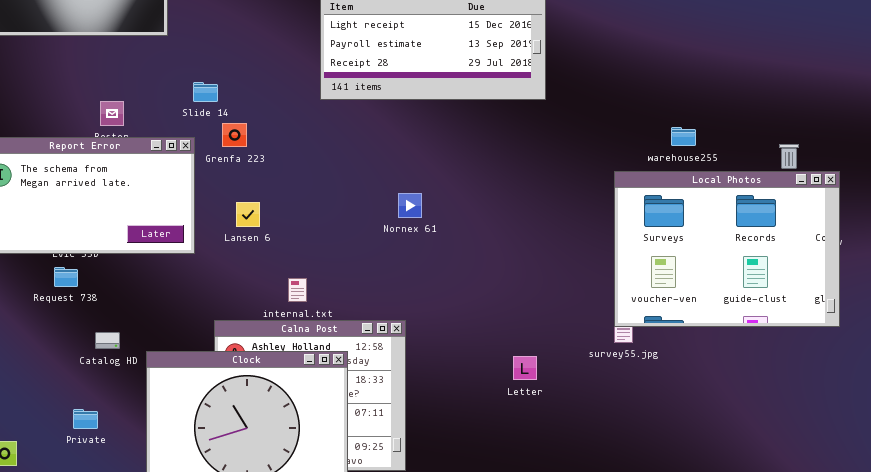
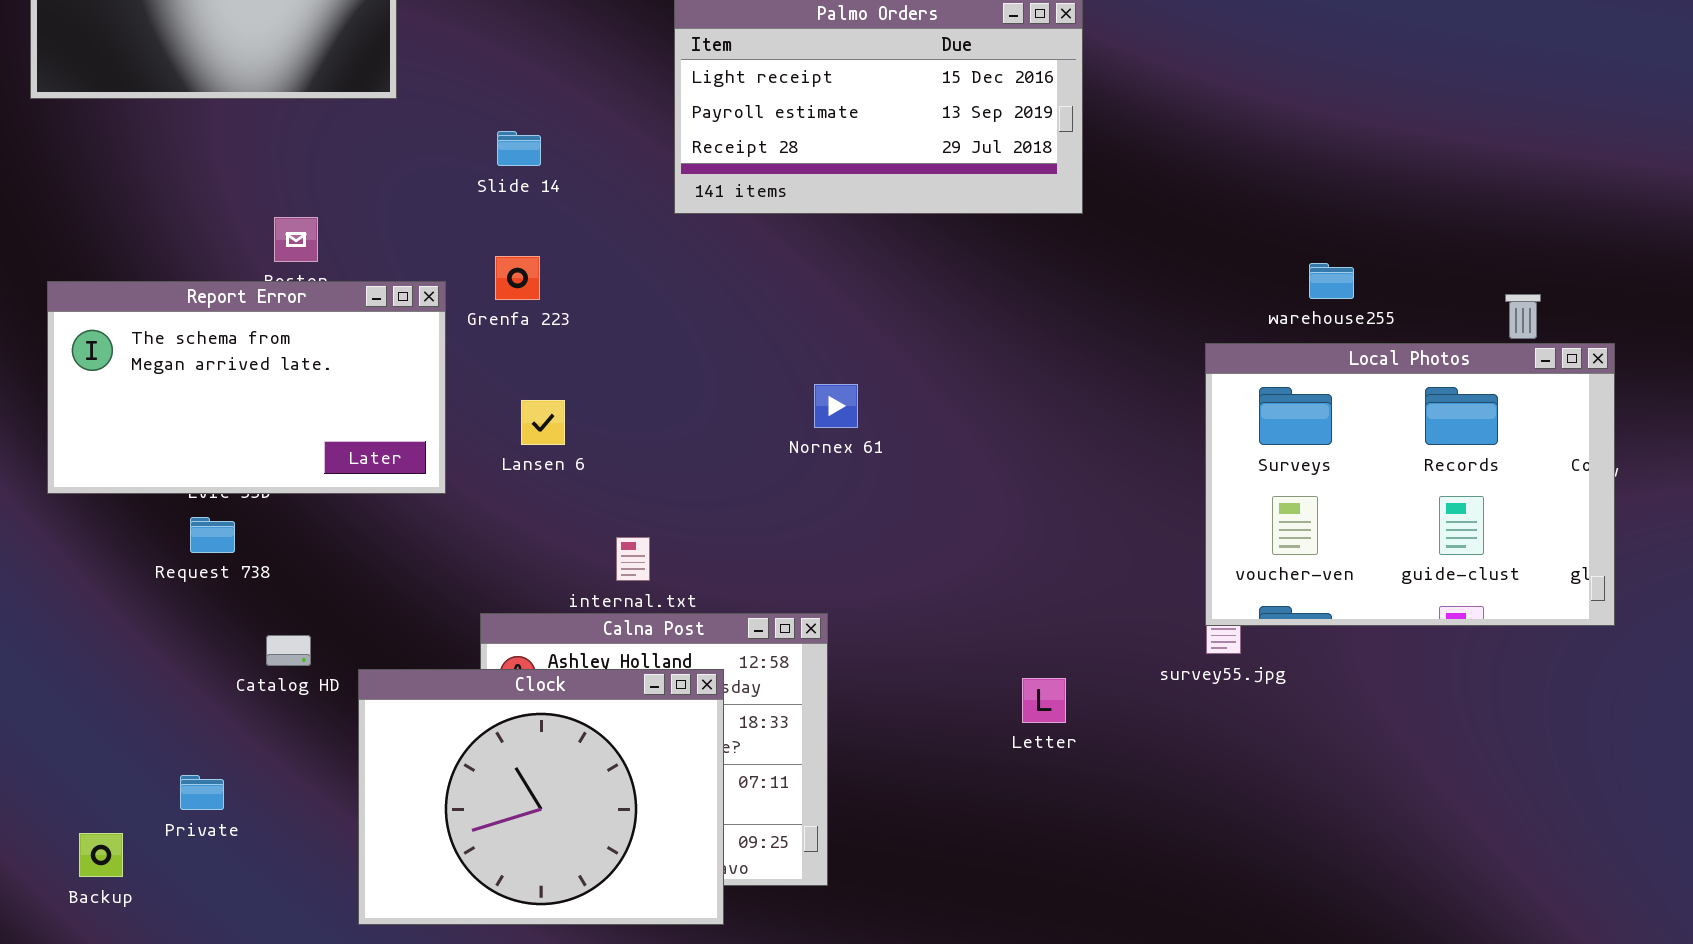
Slide 14: [193,82,218,102] -> [497,131,541,166], moved
Private: [73,409,98,429] -> [180,775,224,810], moved

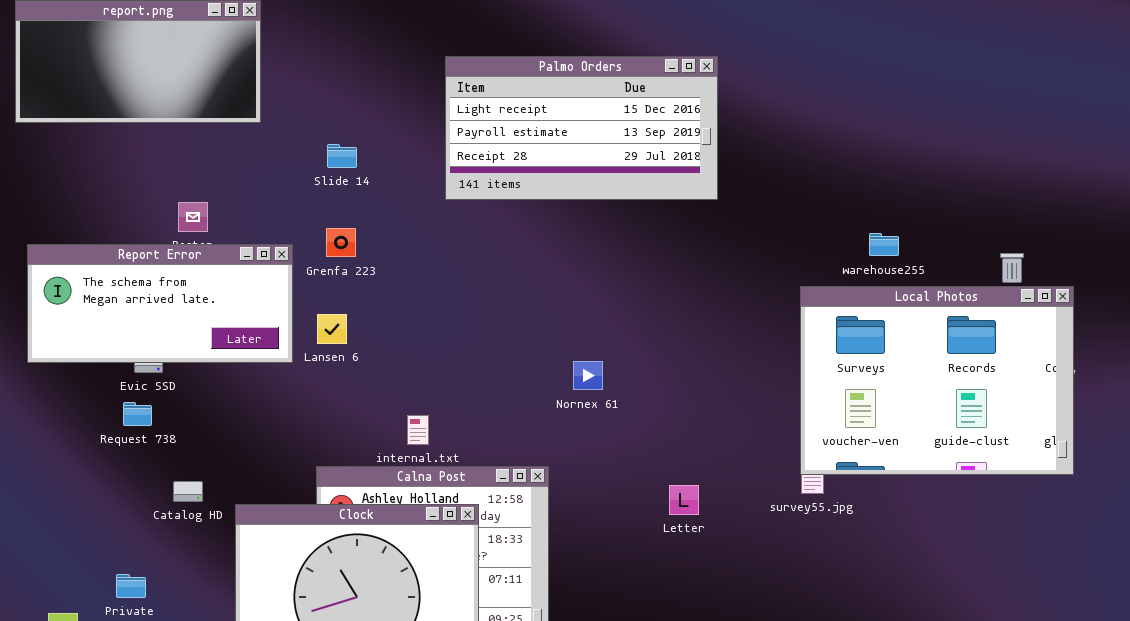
Report Error: [47,281,446,494] -> [27,244,293,363], resized
Nornex 61: [814,384,858,428] -> [573,361,603,390], moved
Lansen 6: [521,400,565,445] -> [317,314,347,344], moved
Letter: [1022,678,1066,723] -> [669,485,699,515], moved

